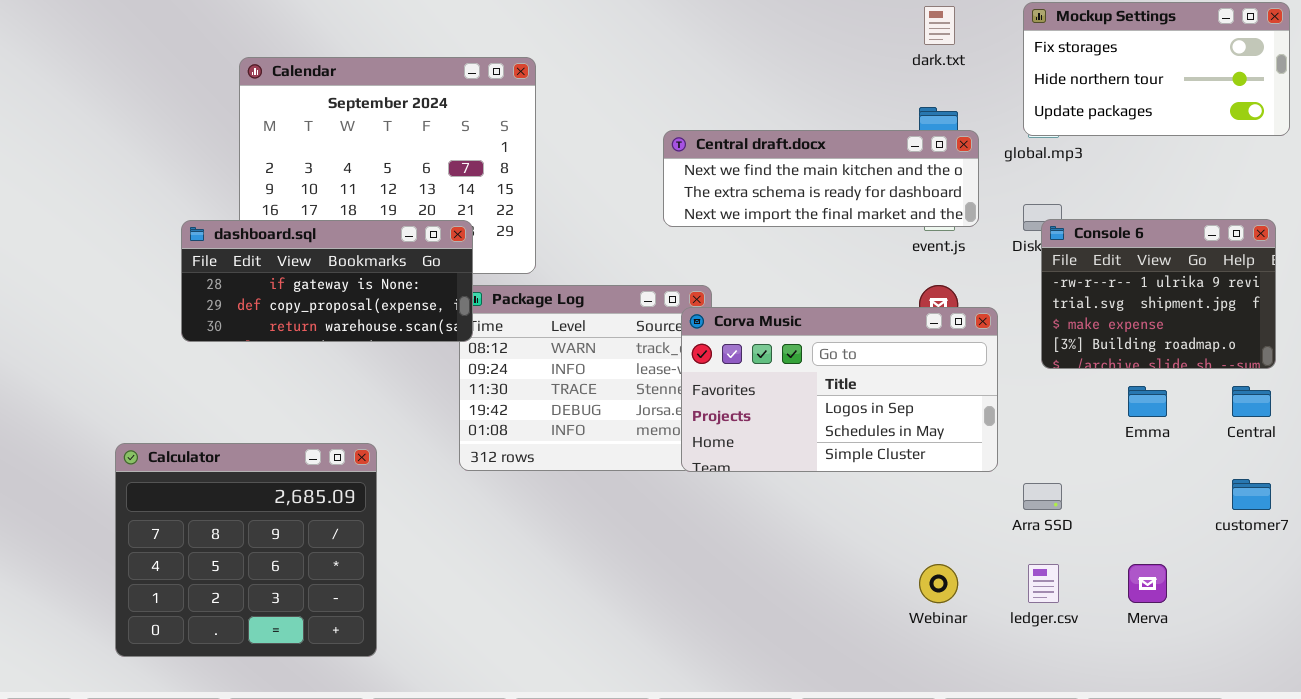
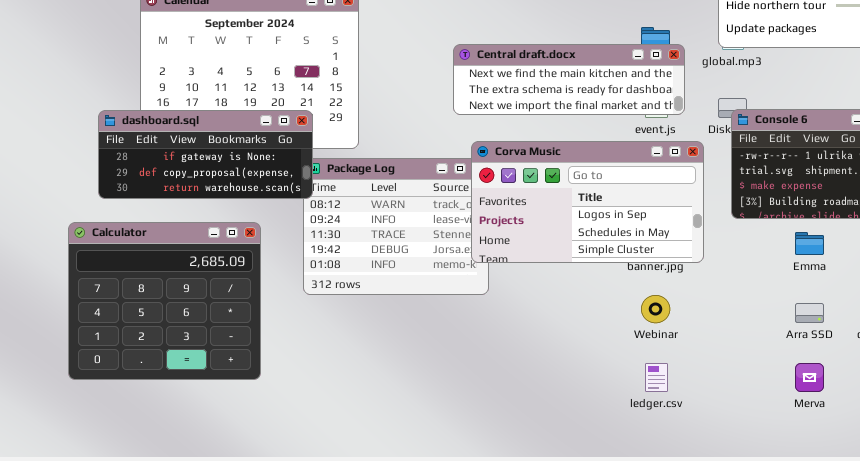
Corva Music: [681,307,998,472] -> [471,141,704,263], moved
Calculator: [115,443,377,657] -> [68,222,261,380], moved
Arra SSD: [1023,483,1062,510] -> [795,303,824,323], moved
Webinar: [919,564,958,603] -> [641,295,670,323], moved
ledger.csv: [1028,564,1059,603] -> [645,363,668,392], moved

